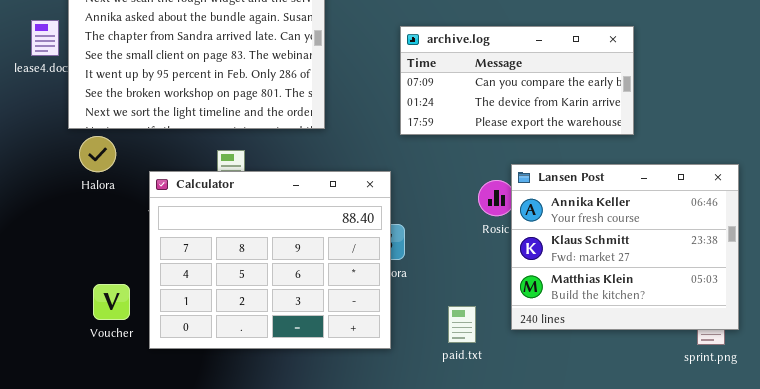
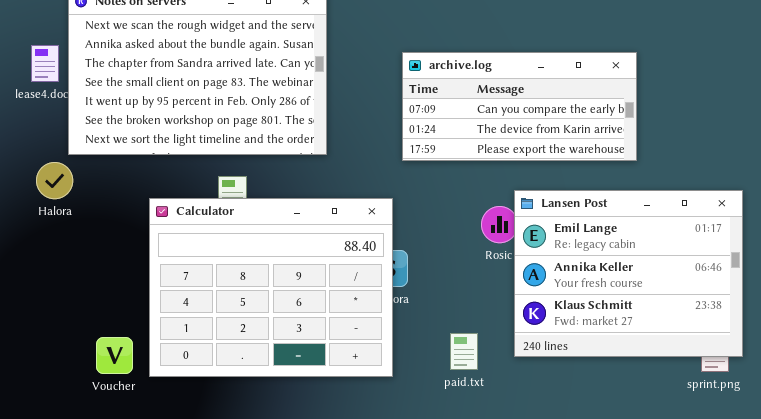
Halora: [79,136,116,172] -> [36,162,73,199], moved
Lansen Post: [511,164,739,330] -> [514,190,743,357], scrolled up 1 row
Voucher: [93,284,130,320] -> [96,337,133,374], moved

